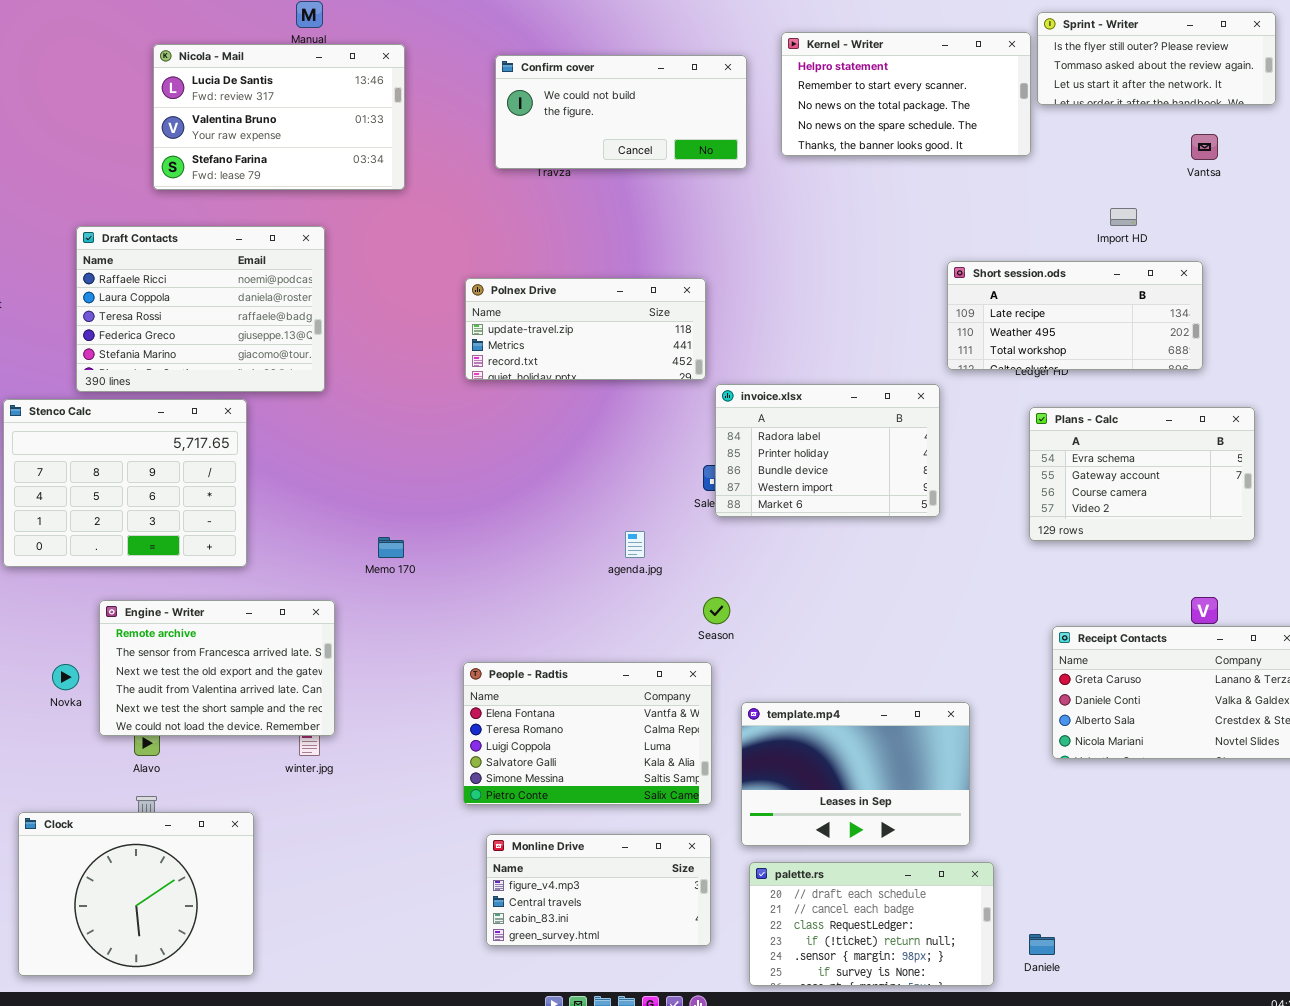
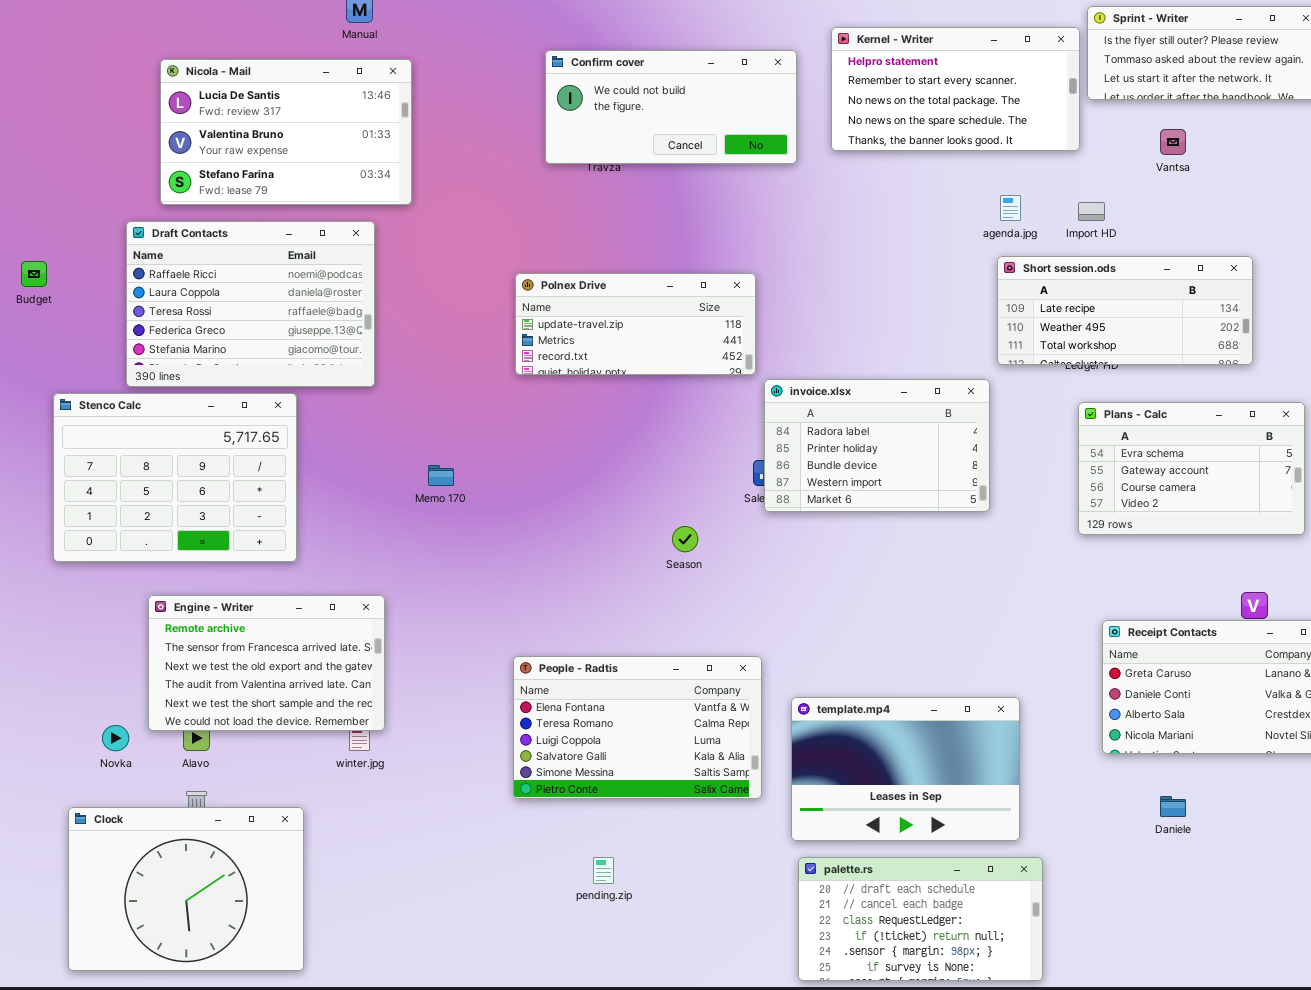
Nicola - Mail: [153,44,405,190] -> [160,59,412,205], moved
Vantsa: [1191,134,1218,160] -> [1160,129,1186,155], moved
Import HD: [1110,208,1137,226] -> [1078,202,1105,221], moved
agenda.jpg: [625,531,645,558] -> [1000,195,1021,221], moved
Memo 170: [378,537,404,558] -> [428,465,454,486], moved
Season: [703,597,730,624] -> [672,526,698,552], moved
Novka: [52,664,79,690] -> [102,725,129,751], moved
Monline Drive: [486,834,711,946] -> none, closed
Daniele: [1029,934,1055,955] -> [1160,796,1186,817], moved

